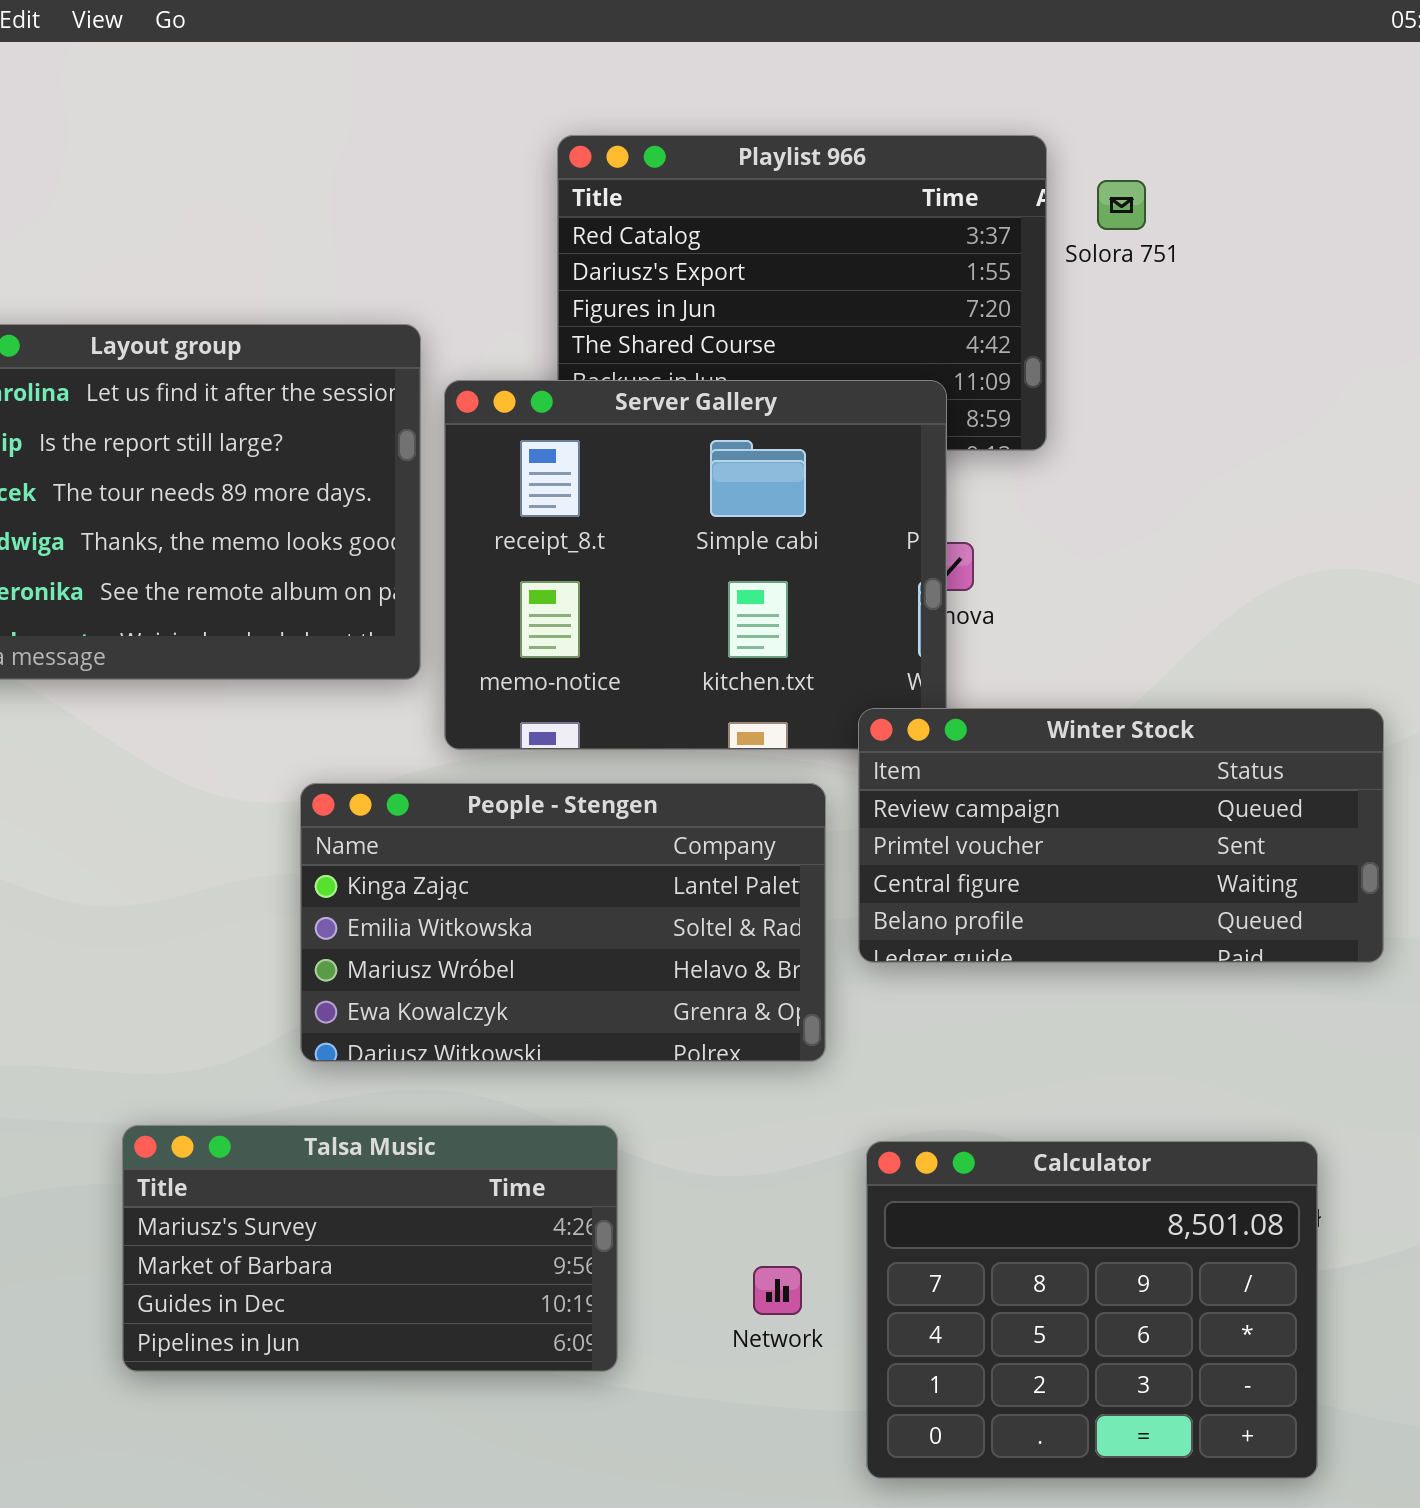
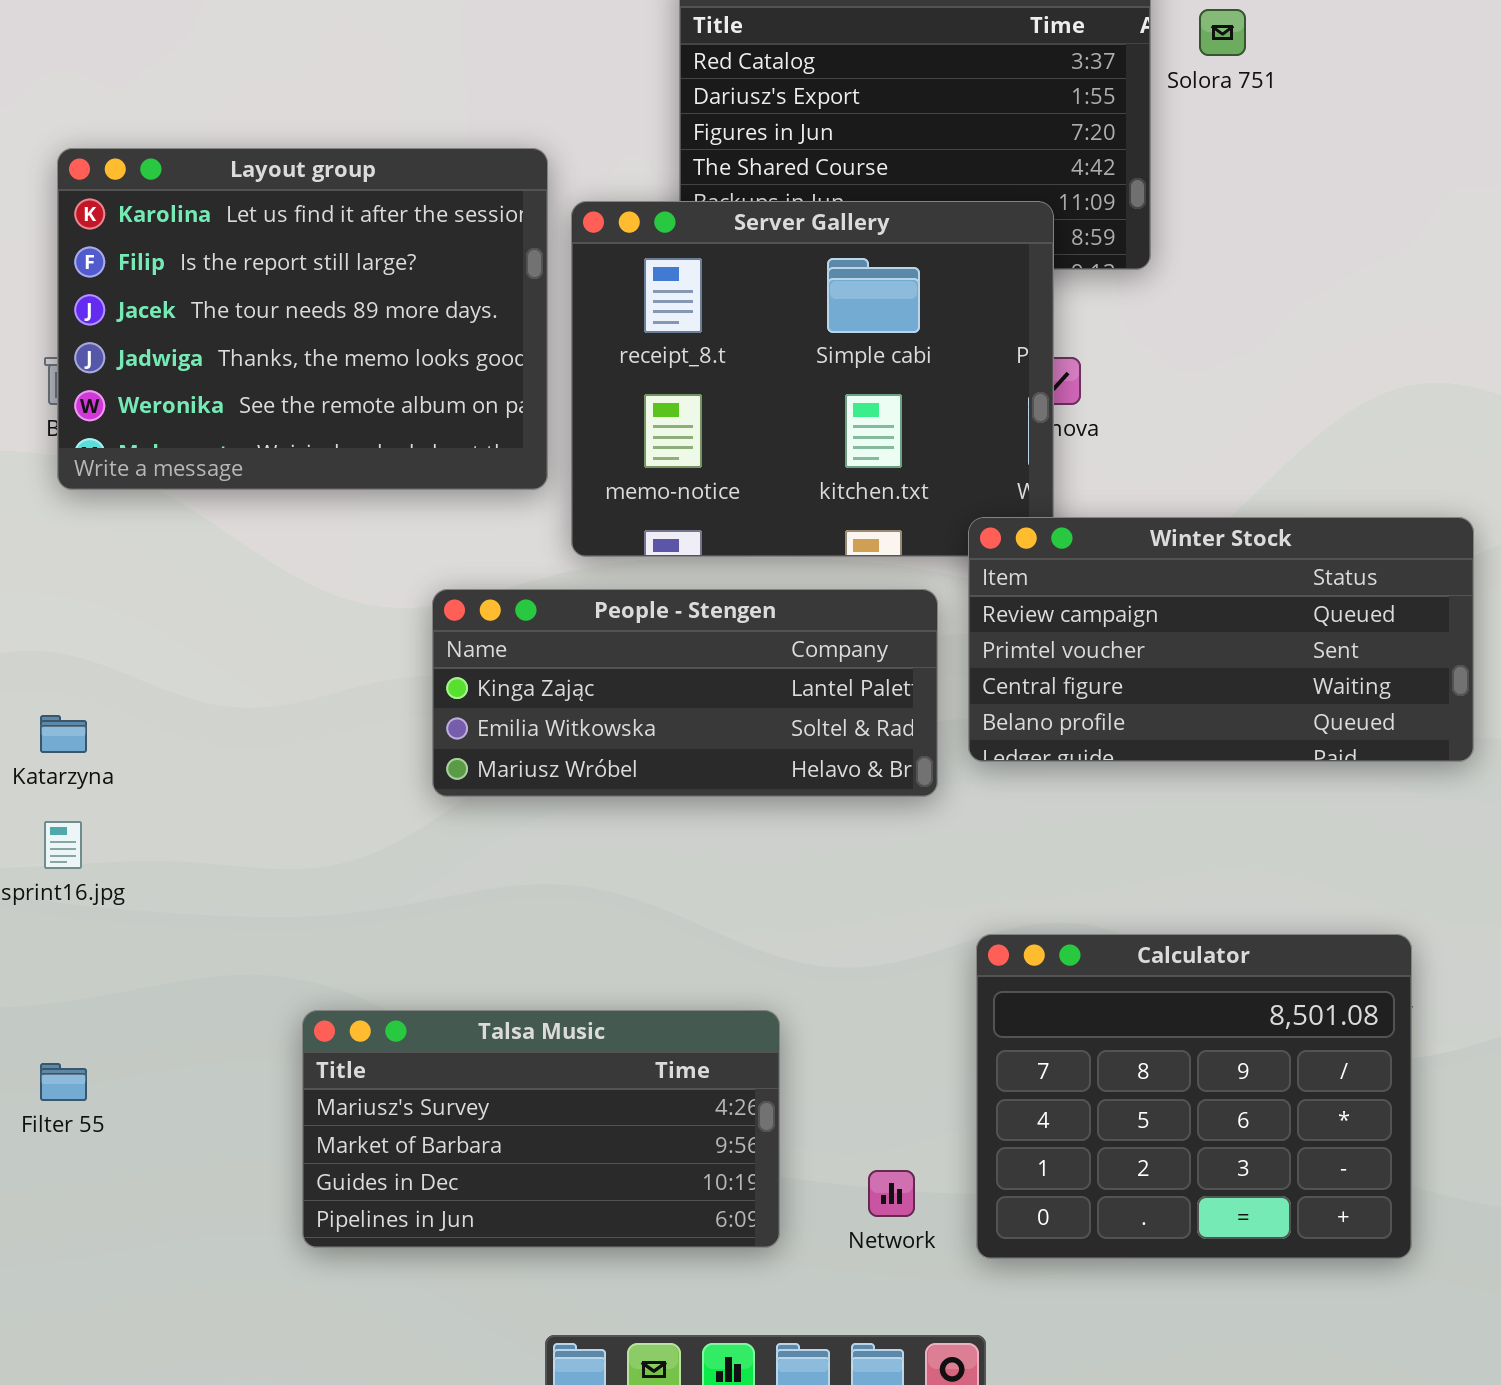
People - Stengen: [300,783,826,1062] -> [432,589,938,797], resized
Talsa Music: [122,1125,618,1372] -> [302,1010,780,1248], moved
Network: [753,1266,802,1315] -> [868,1170,915,1217], moved

